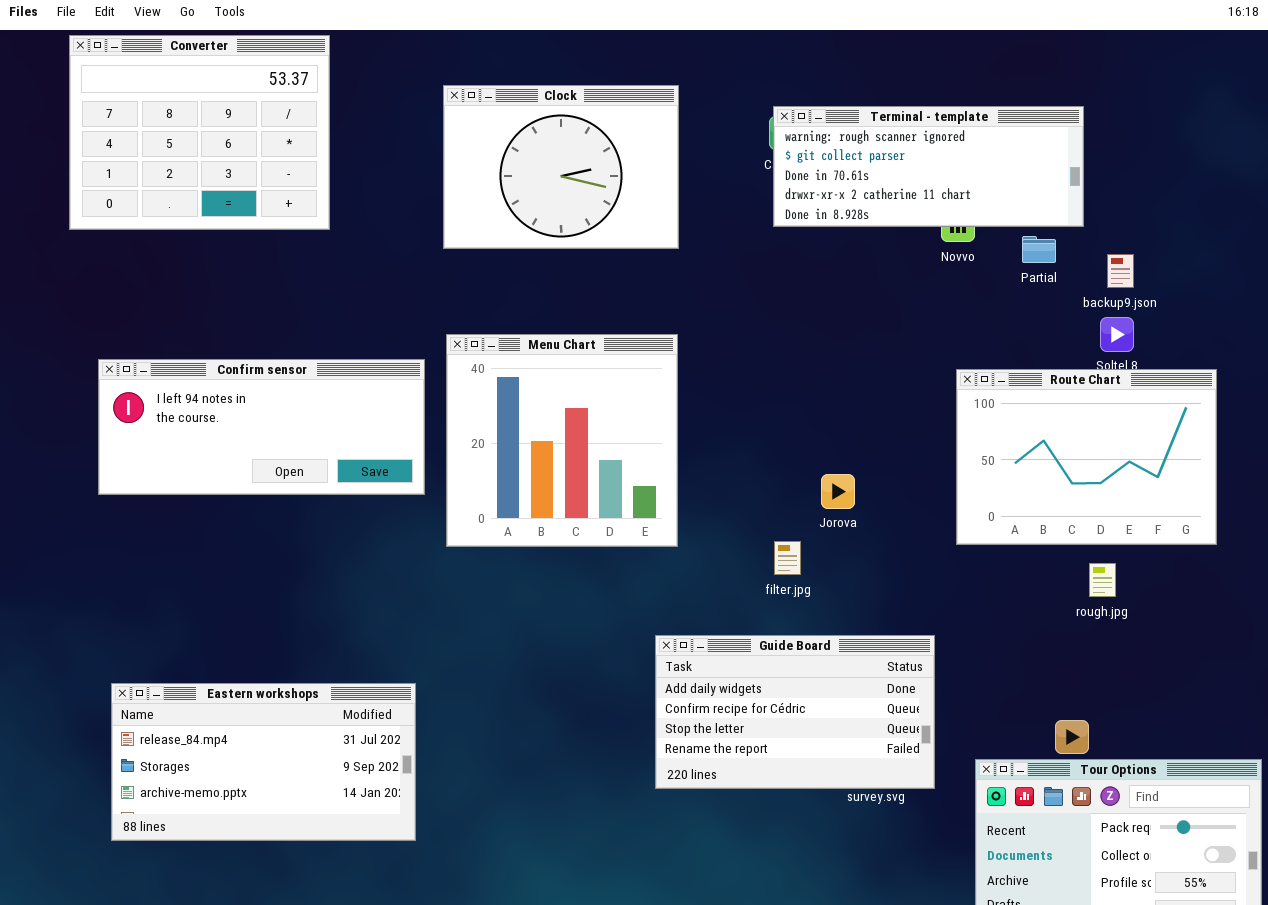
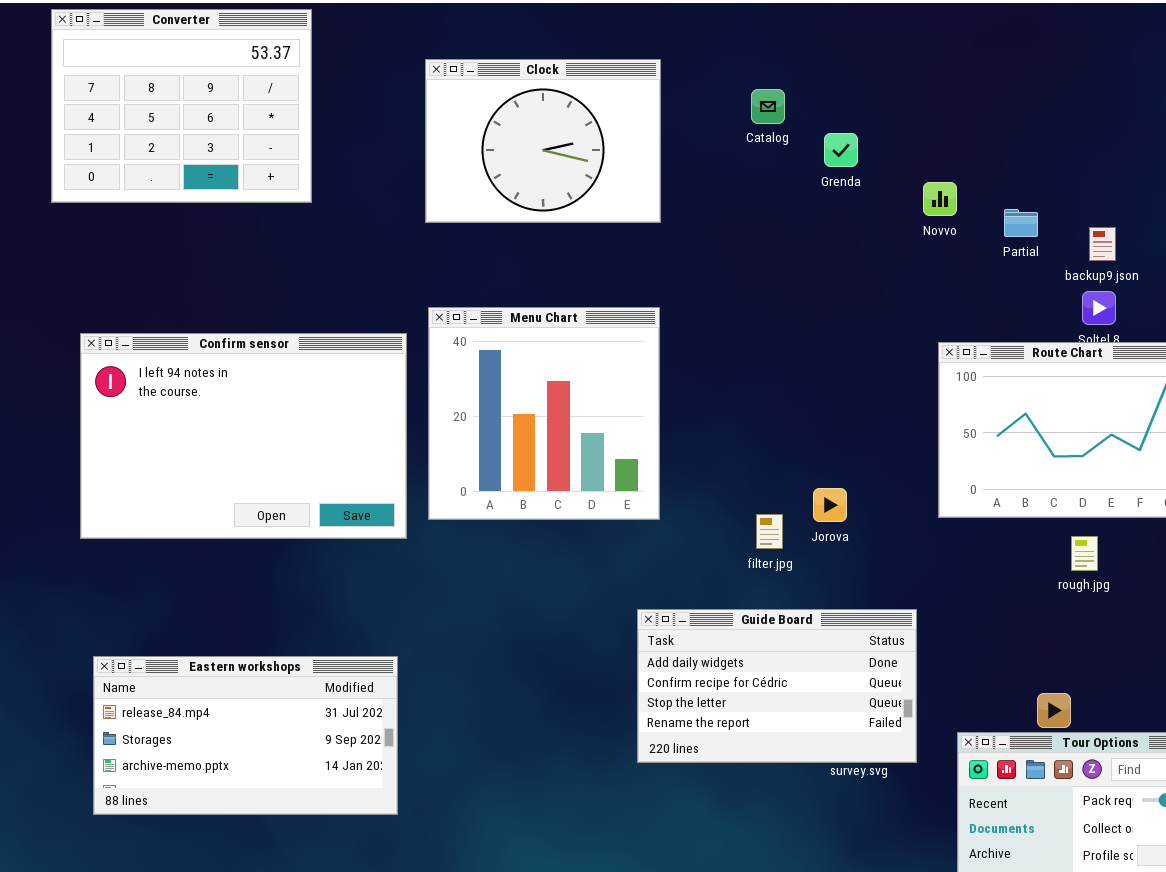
Terminal - template: [773,106,1084,227] -> none, closed
Confirm sensor: [98,359,425,495] -> [80,333,407,539], resized
Jorova: [821,474,855,509] -> [813,488,847,522], moved

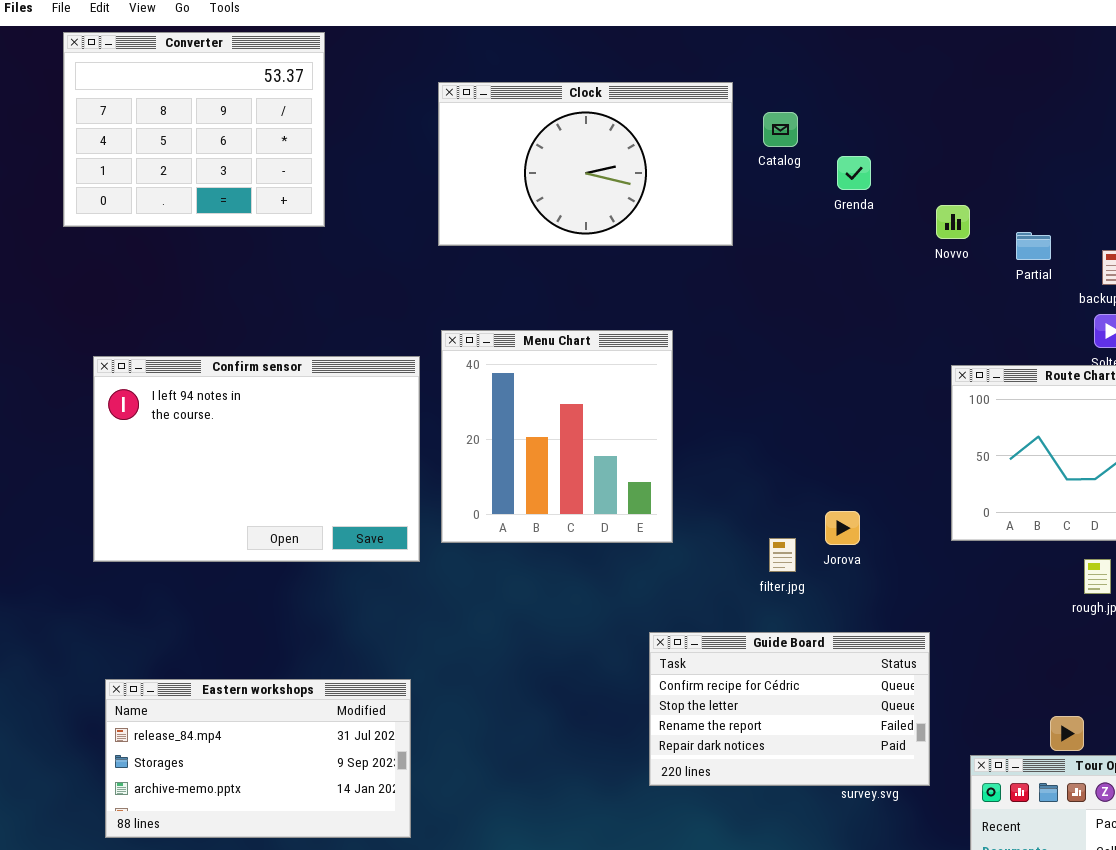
Clock: [425,59,661,223] -> [438,82,733,246], resized
Guide Board: [637,609,917,763] -> [649,632,930,786], scrolled down 1 row

